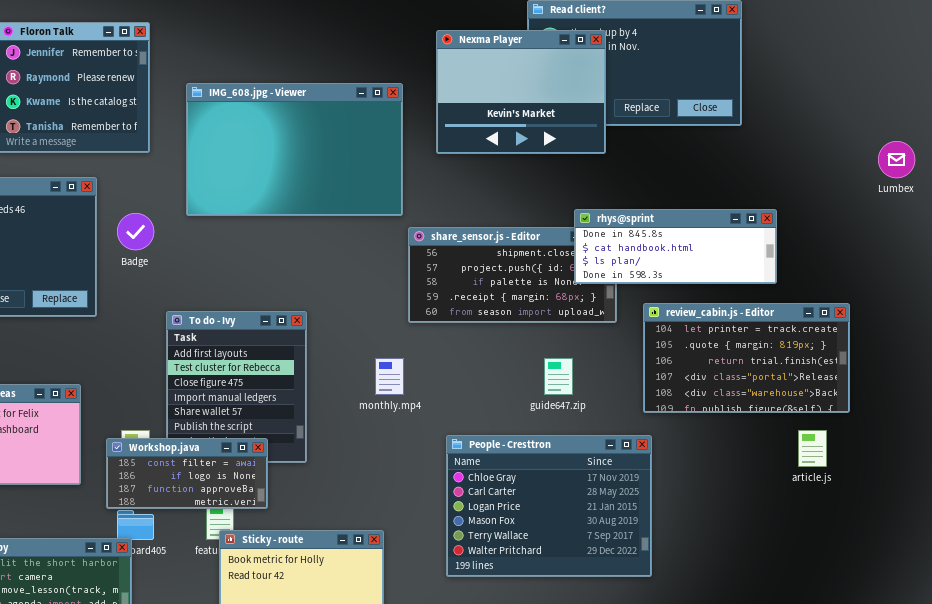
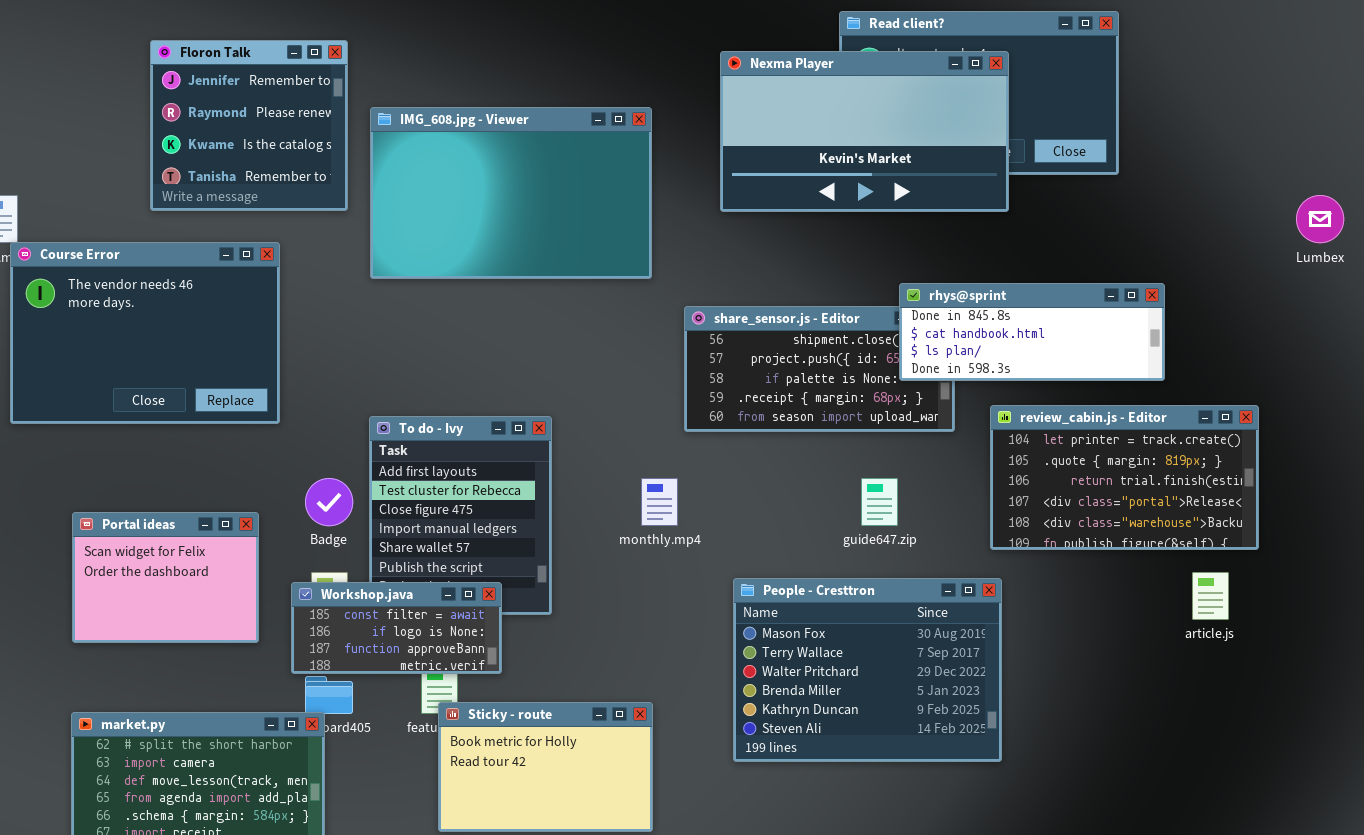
Nexma Player: [436,30,606,154] -> [720,51,1009,212], resized
IMG_608.jpg - Viewer: [186,83,403,216] -> [370,107,652,279], moved
Badge: [117,213,154,250] -> [305,478,353,526], moved
People - Cresttron: [446,435,652,577] -> [733,578,1002,762], scrolled down 3 rows

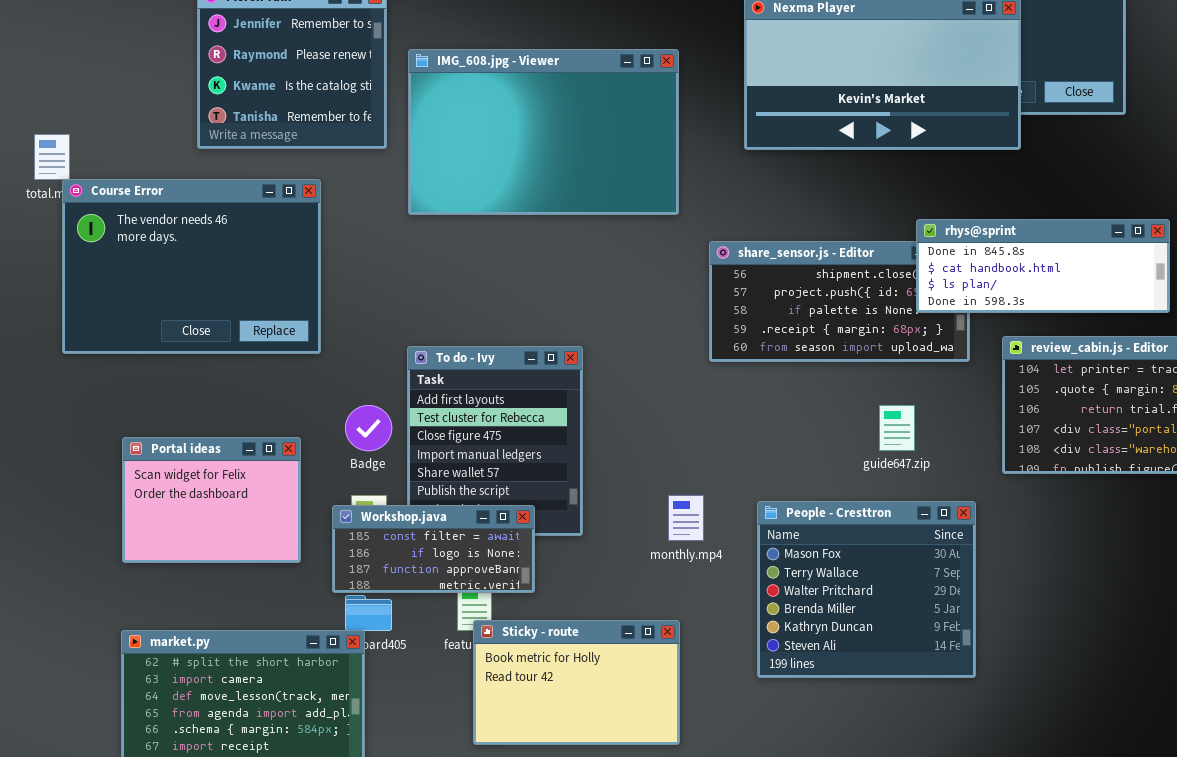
monthly.mp4: [641,478,678,526] -> [668,495,704,541], moved
People - Cresttron: [733,578,1002,762] -> [757,501,976,678], resized

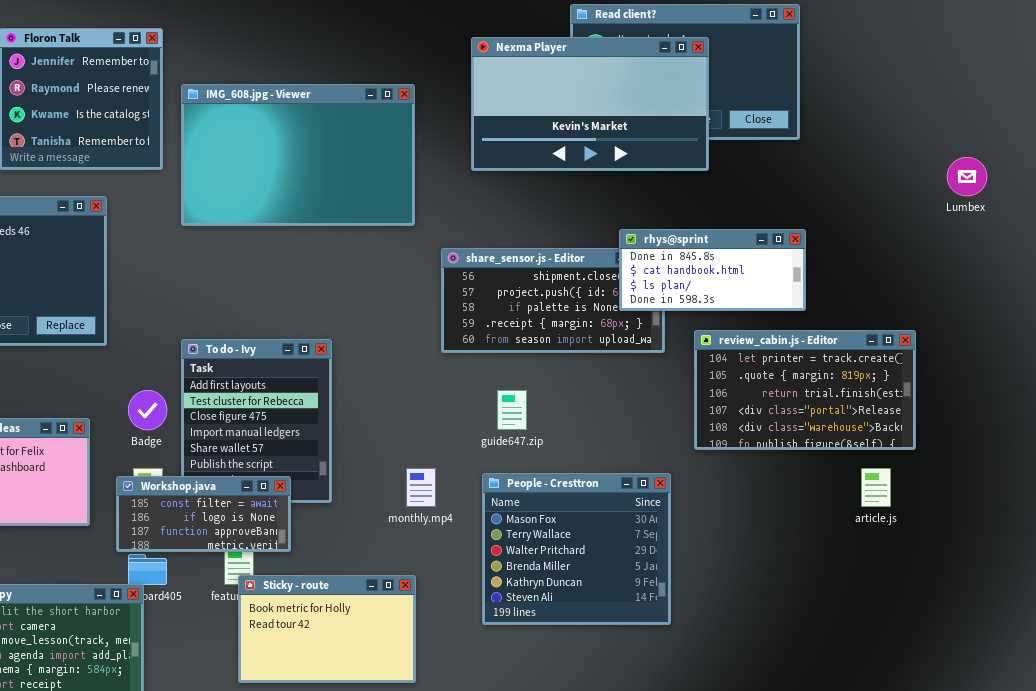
rhys@sprint: [916,219,1170,313] -> [619,229,806,311], resized
guide647.zip: [879,405,915,451] -> [497,390,527,430], moved

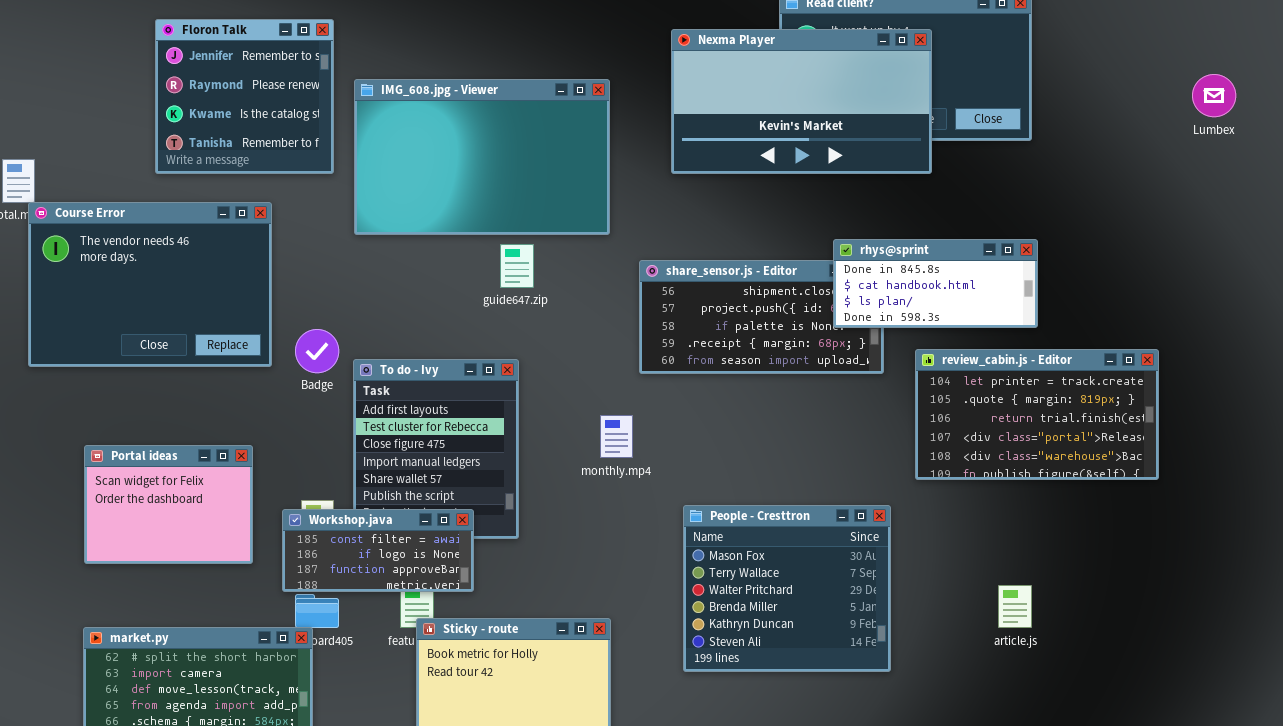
Lumbex: [947,157,987,196] -> [1192,74,1236,117], moved
Badge: [128,390,167,430] -> [295,329,339,373], moved
guide647.zip: [497,390,527,430] -> [500,244,534,288], moved
monthly.mp4: [406,468,436,507] -> [600,415,633,458], moved
article.js: [861,468,891,507] -> [998,585,1032,628], moved

